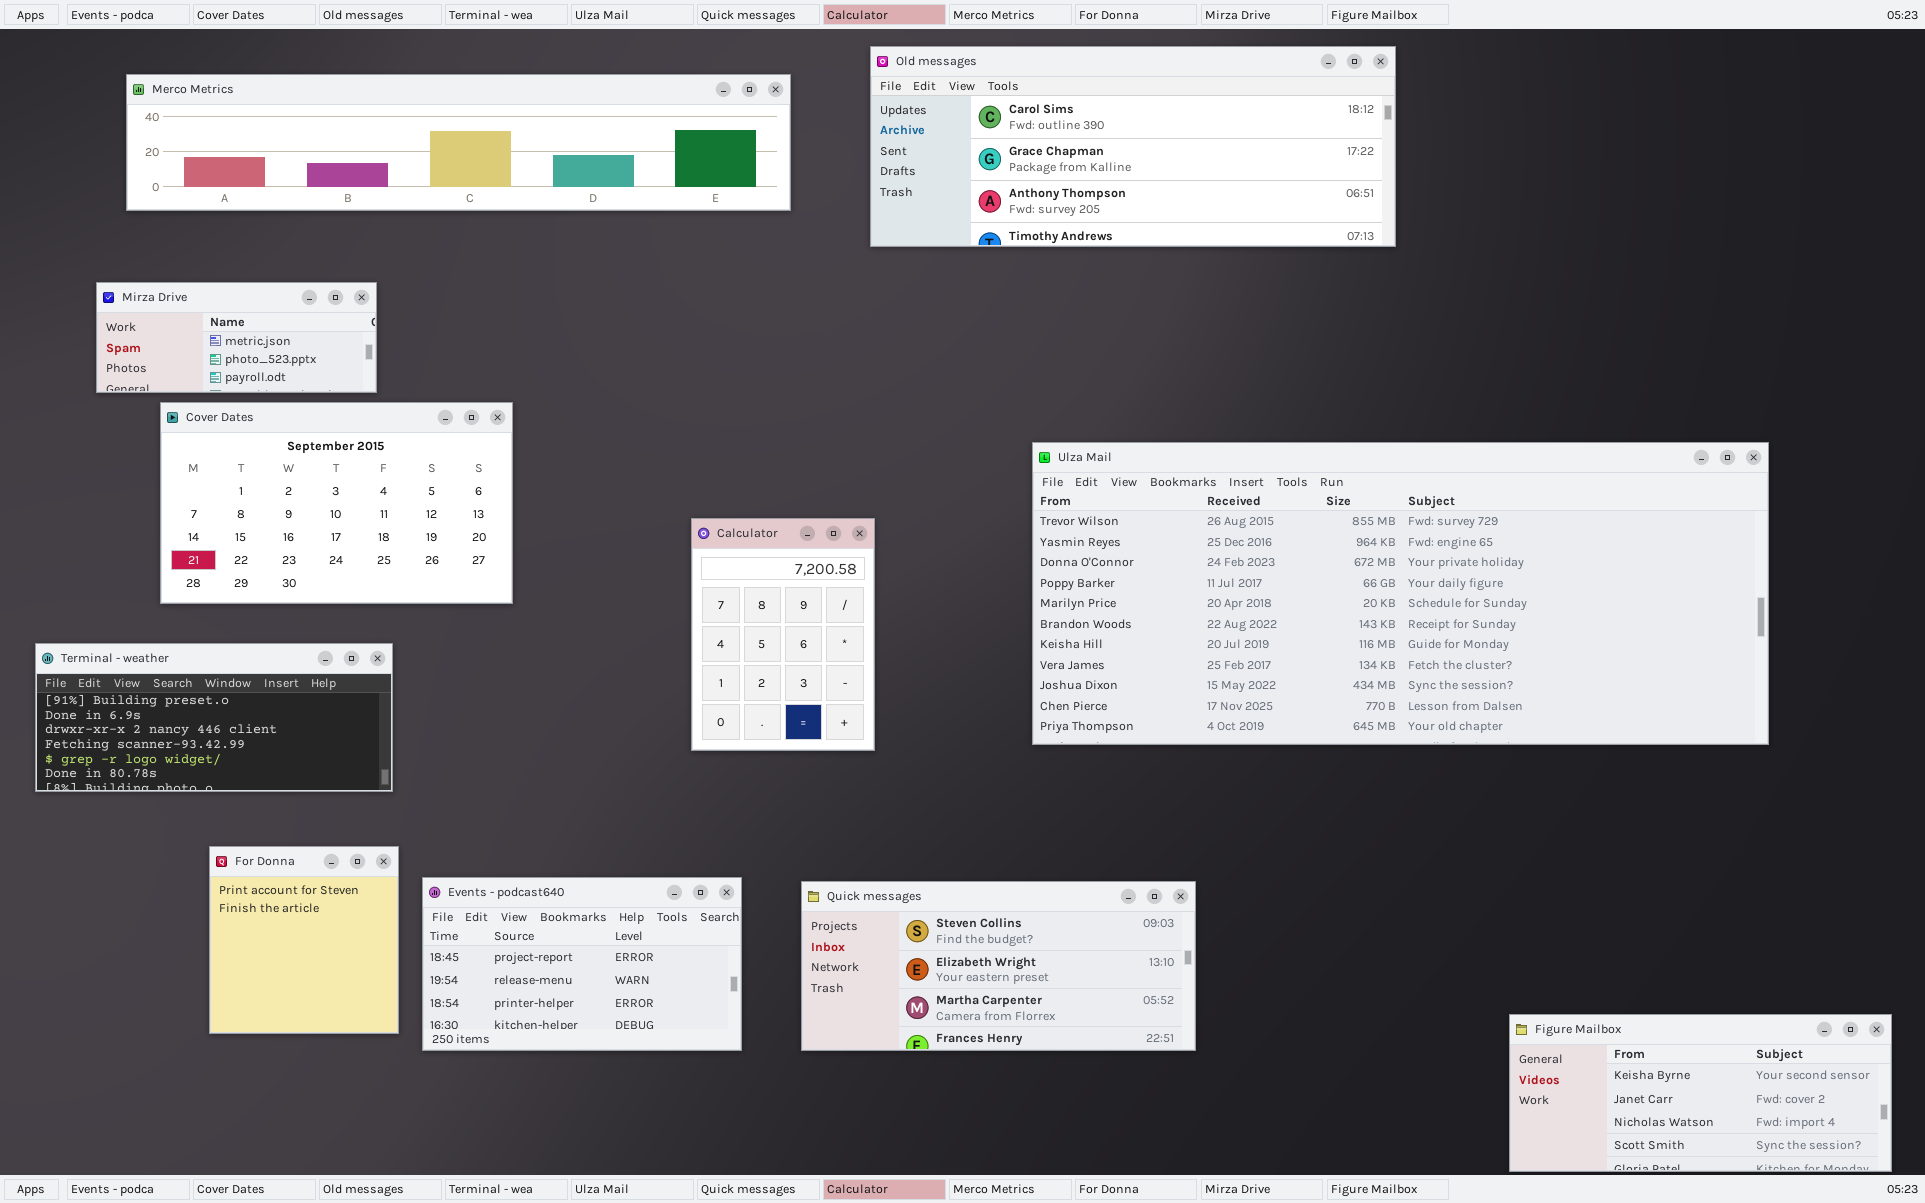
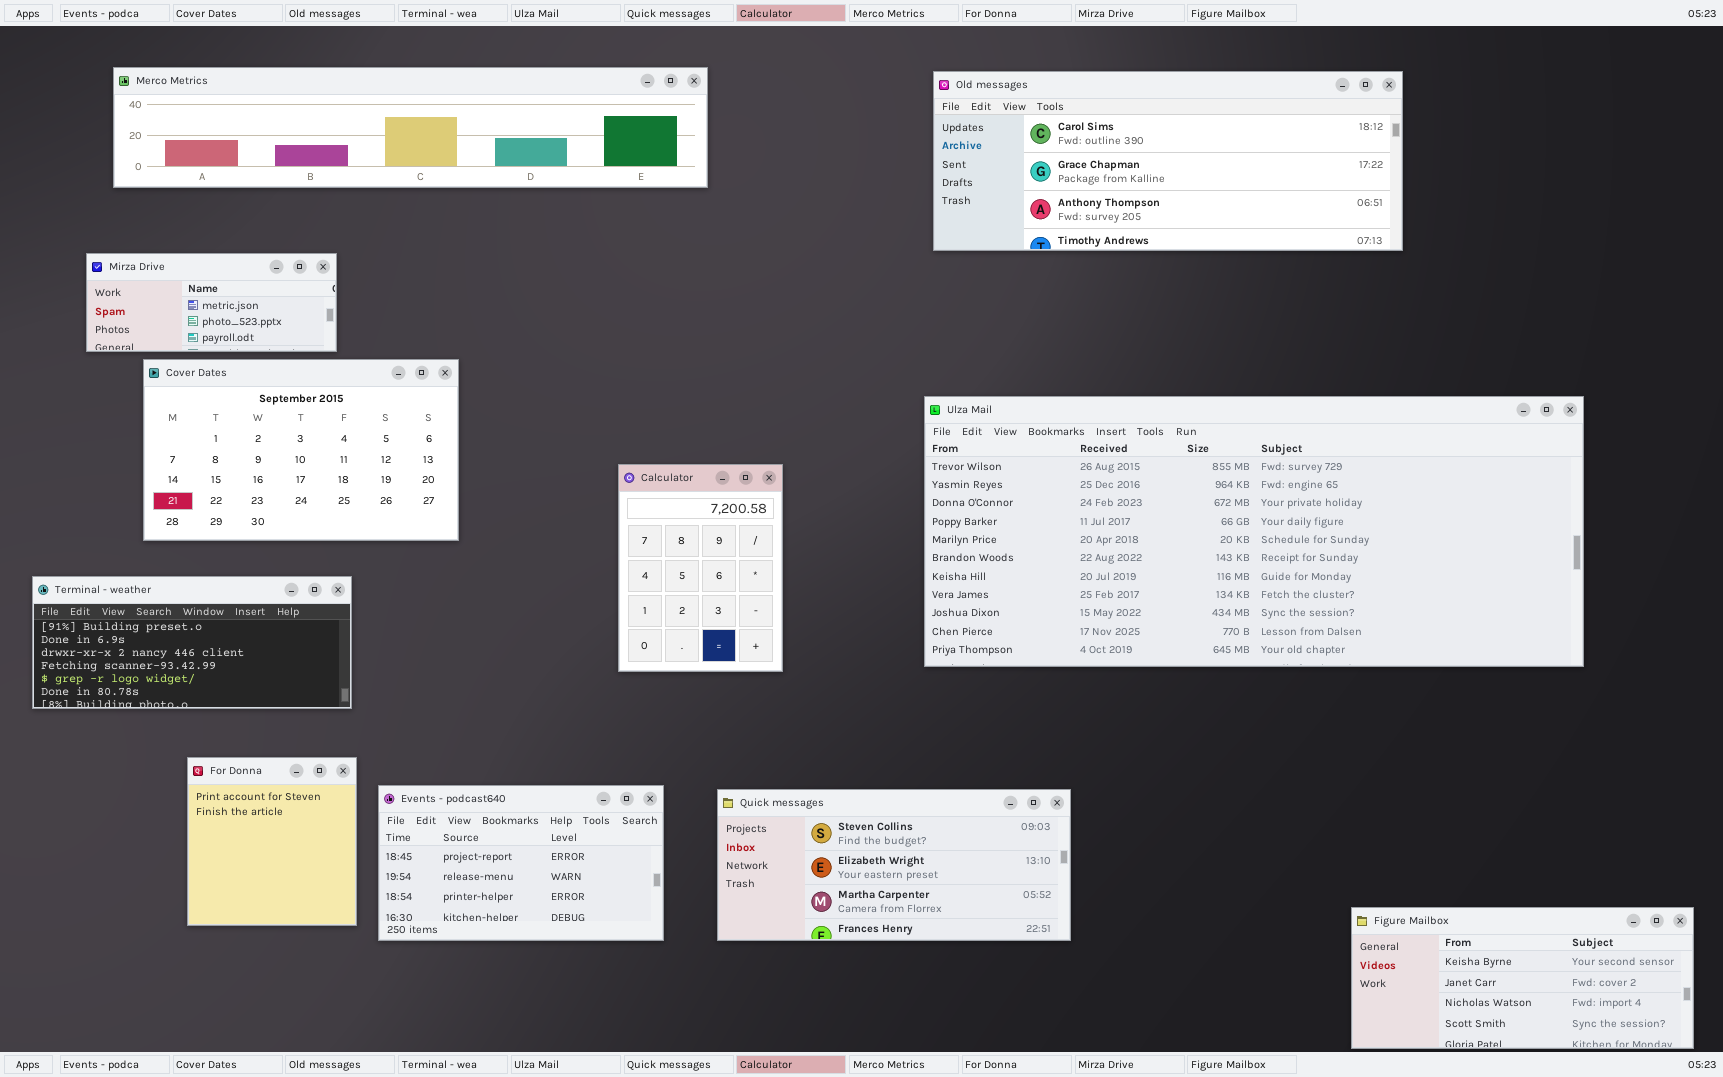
Old messages: [870,46,1396,247] -> [933,71,1403,251], moved

